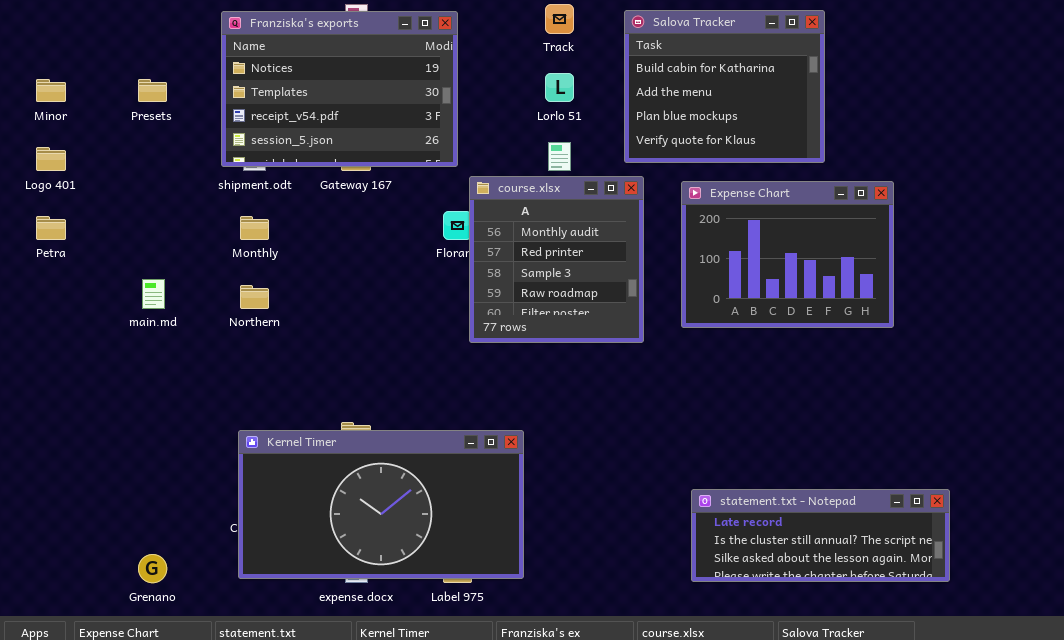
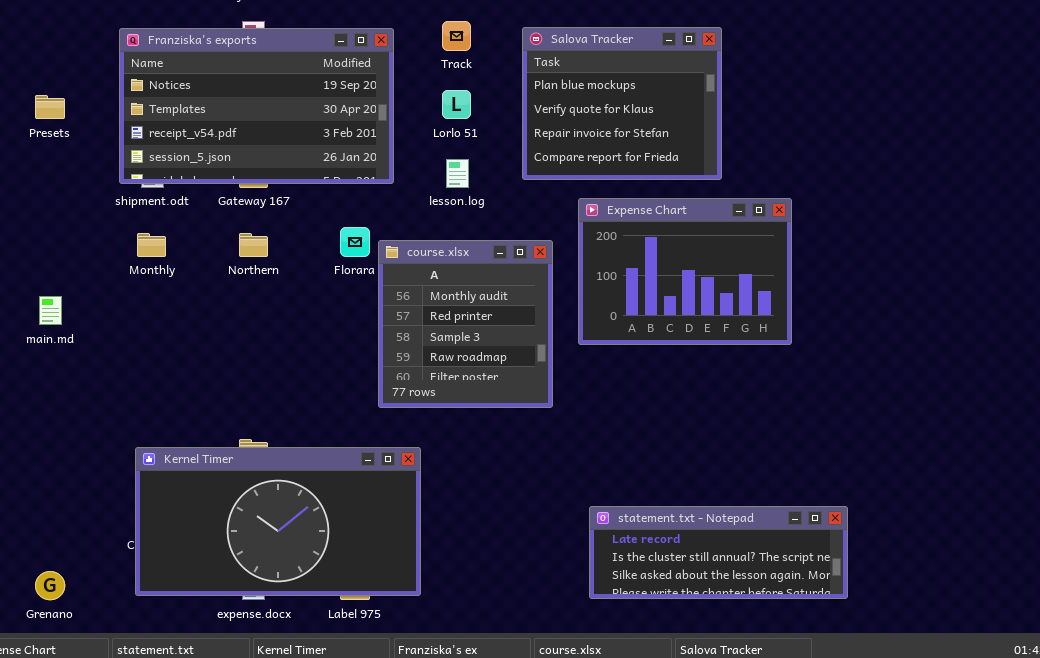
Salova Tracker: [624,10,825,163] -> [522,27,722,180], scrolled down 2 rows
Franziska's exports: [221,11,458,167] -> [119,28,394,184], resized
course.xlsx: [469,176,644,343] -> [378,240,553,408], moved
Northern: [240,285,269,309] -> [239,233,268,257], moved

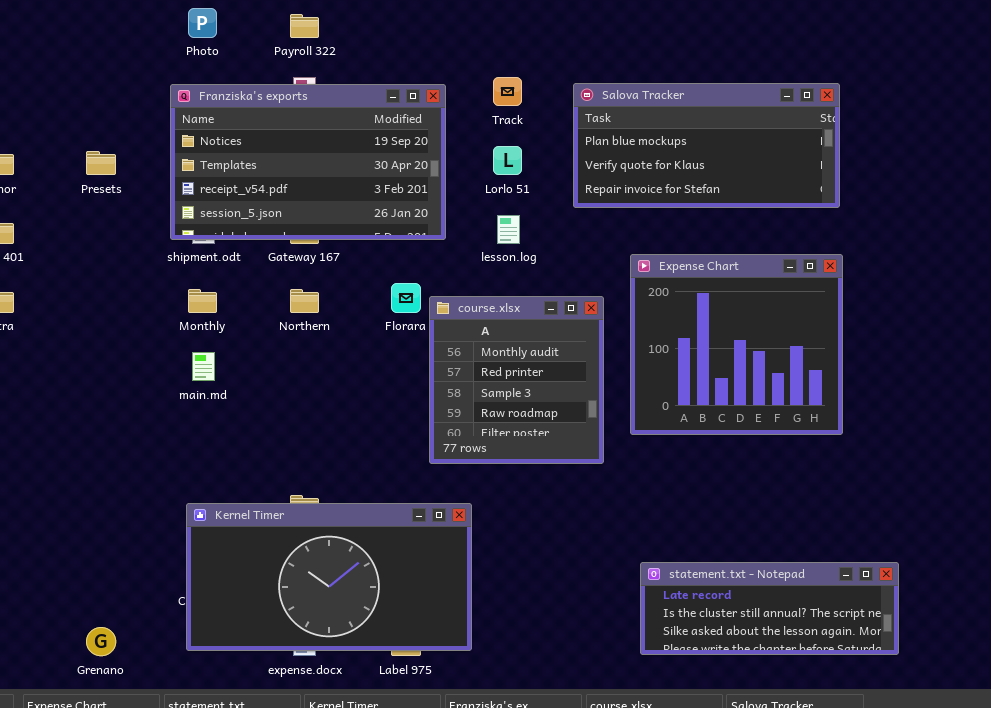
Salova Tracker: [522,27,722,180] -> [573,83,840,208], resized
Expense Chart: [578,198,792,345] -> [630,254,843,435], resized
main.md: [39,296,62,325] -> [192,352,215,381], moved

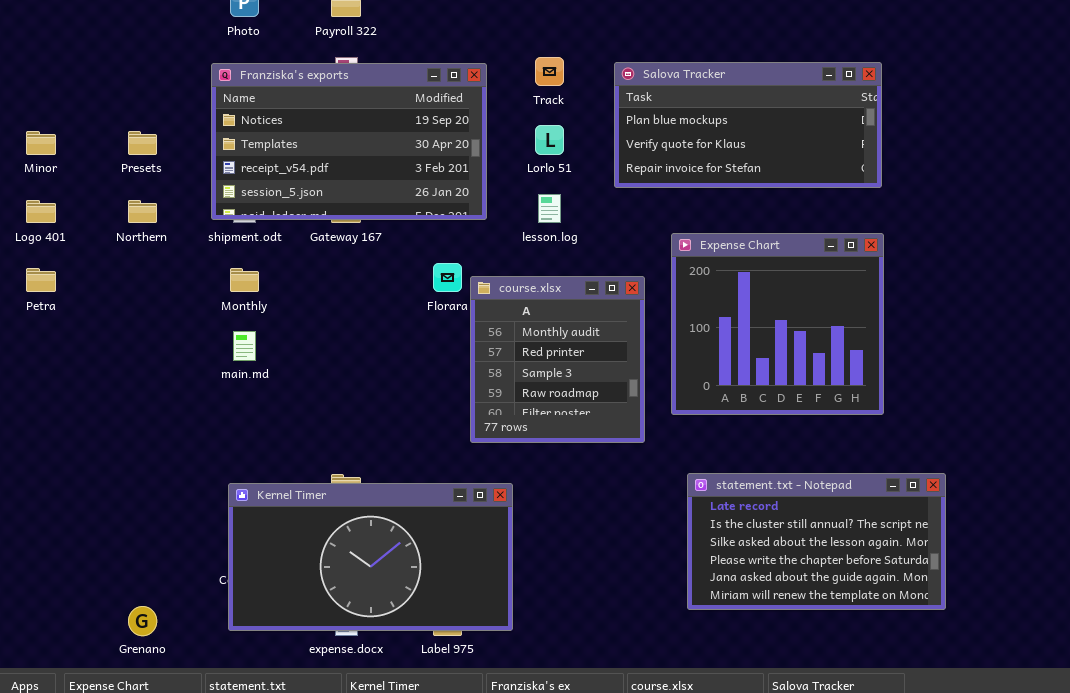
Northern: [290,289,319,313] -> [128,200,157,223], moved
statement.txt - Notepad: [640,562,899,655] -> [687,473,946,610], moved, resized

